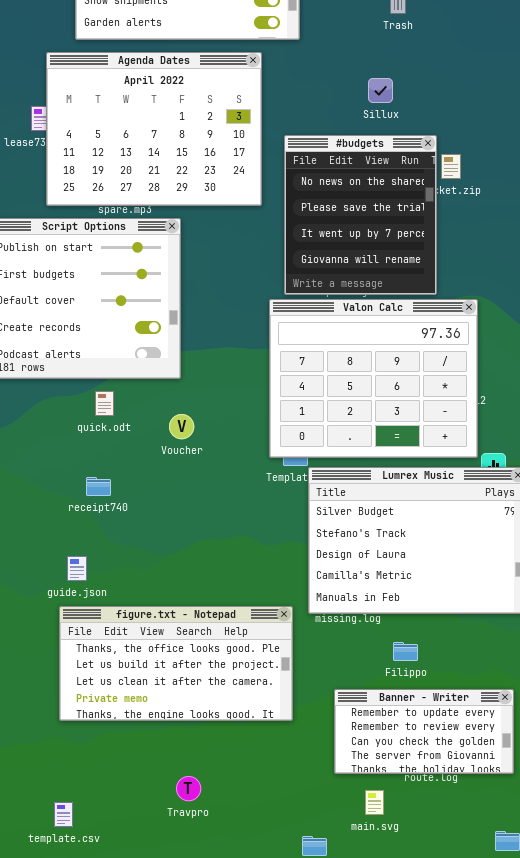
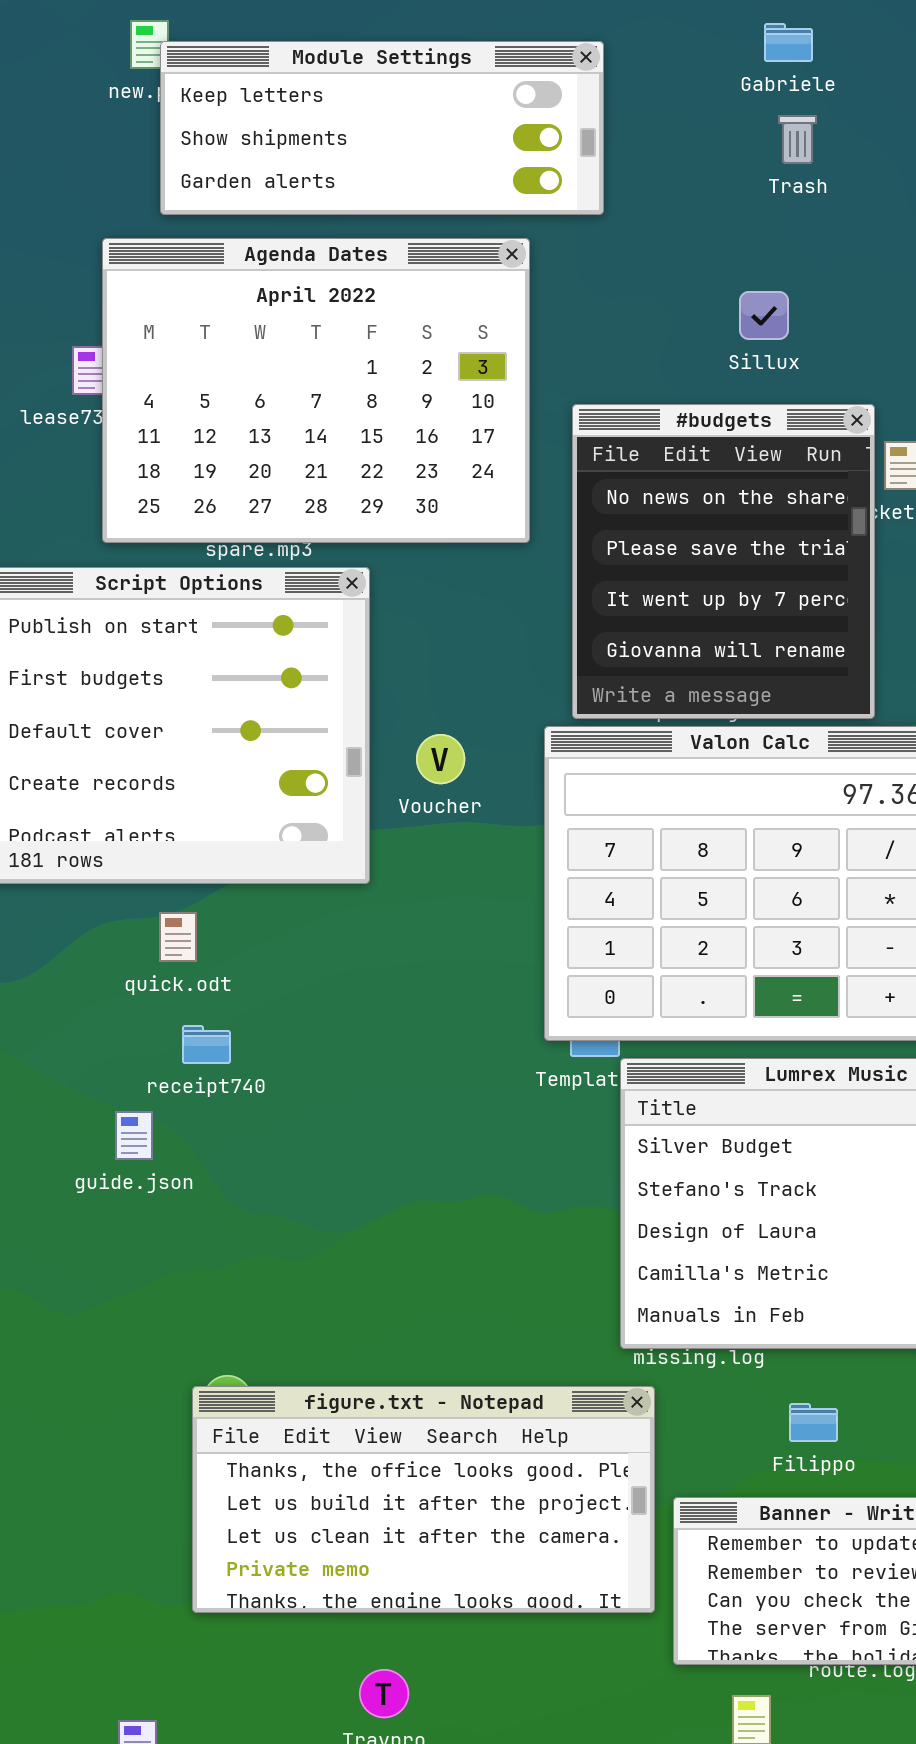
quick.odt: [95,391,114,416] -> [159,912,197,962], moved
Voucher: [169,414,194,439] -> [416,734,465,784], moved
receipt740: [86,477,111,496] -> [182,1025,231,1064], moved
guide.json: [67,556,87,581] -> [115,1111,153,1160], moved
figure.txt - Notepad: [59,606,293,721] -> [192,1386,655,1613], moved

